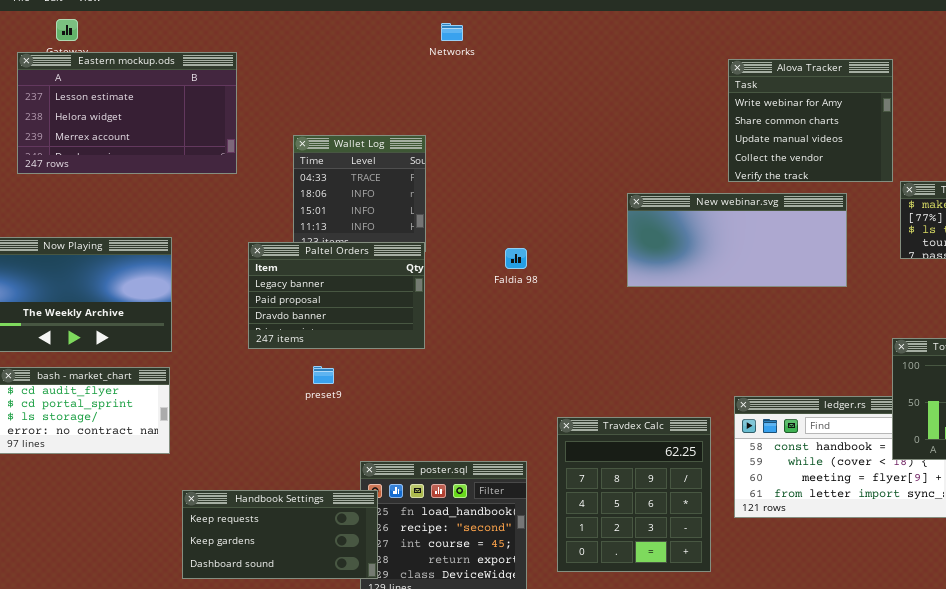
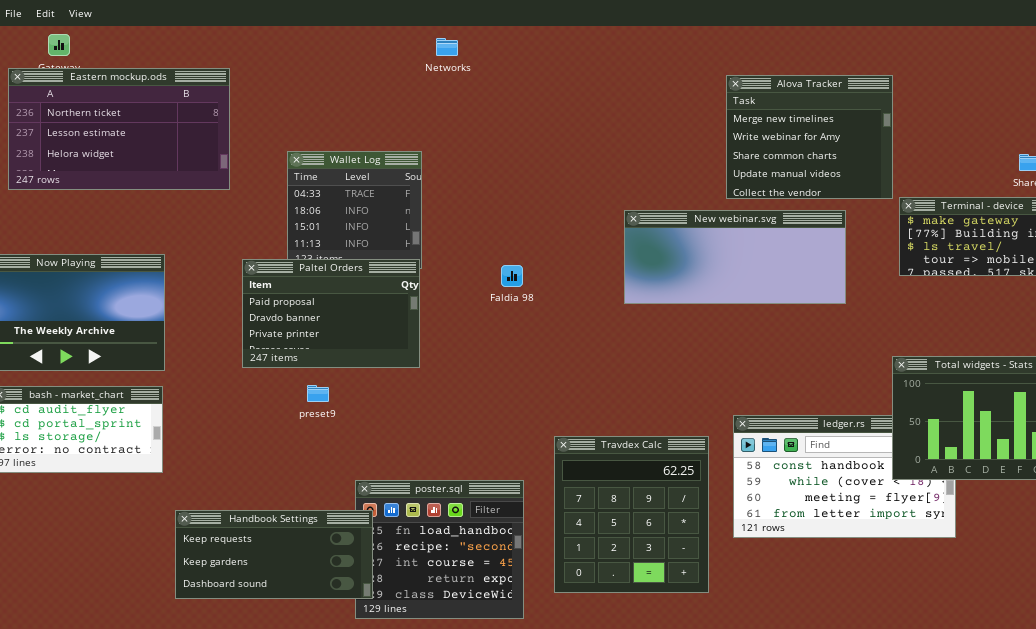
Eastern mockup.ods: [17,52,237,174] -> [8,68,230,190], scrolled up 1 row
Alova Tracker: [728,59,893,182] -> [726,75,893,199], scrolled up 1 row
Paltel Orders: [248,242,425,349] -> [242,259,420,368], scrolled down 1 row

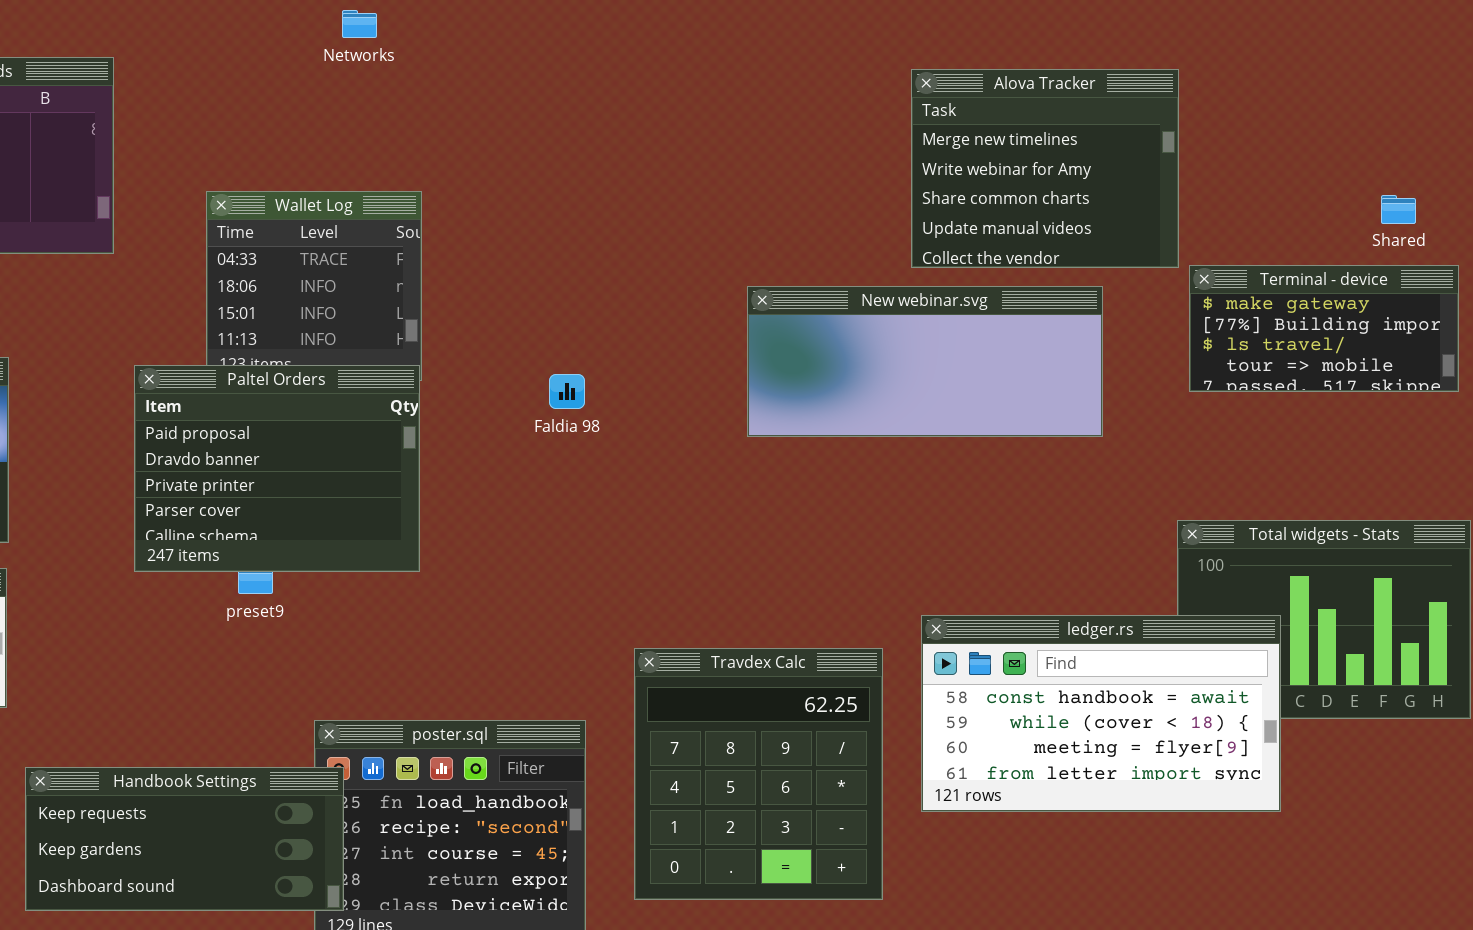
Networks: [436,38,458,56] -> [342,10,377,38], moved
Paltel Orders: [242,259,420,368] -> [134,365,420,572], resized
ledger.rs: [733,415,956,538] -> [921,615,1281,812], raised

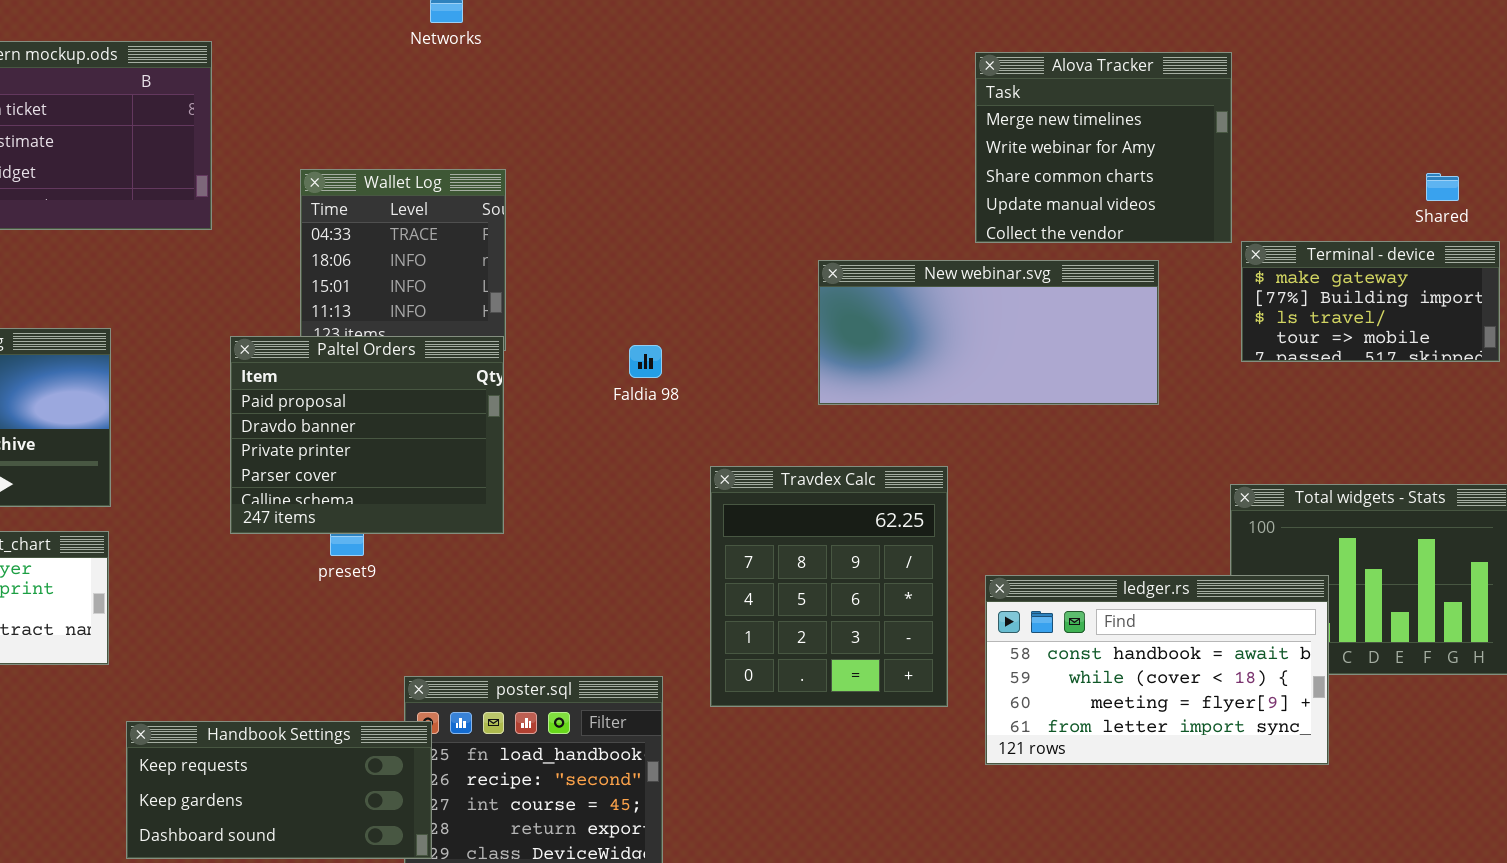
Travdex Calc: [634,648,883,900] -> [710,466,948,707], moved

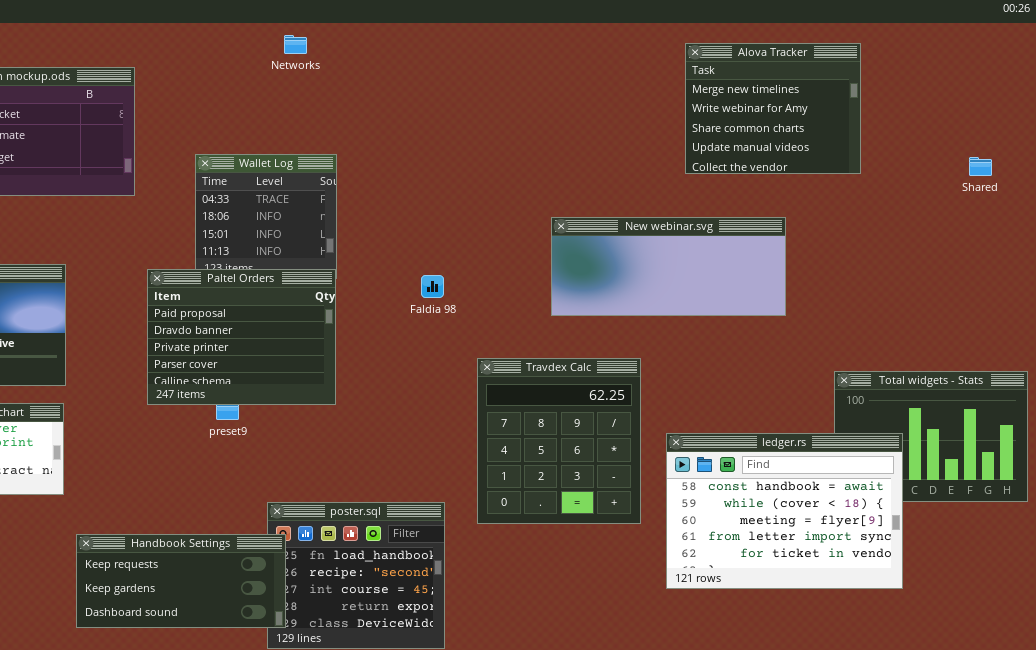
Alova Tracker: [975,52,1232,243] -> [685,43,861,174], moved
Terminal - device: [1241,241,1500,362] -> none, closed
ledger.rs: [985,575,1329,765] -> [666,433,903,589], resized

